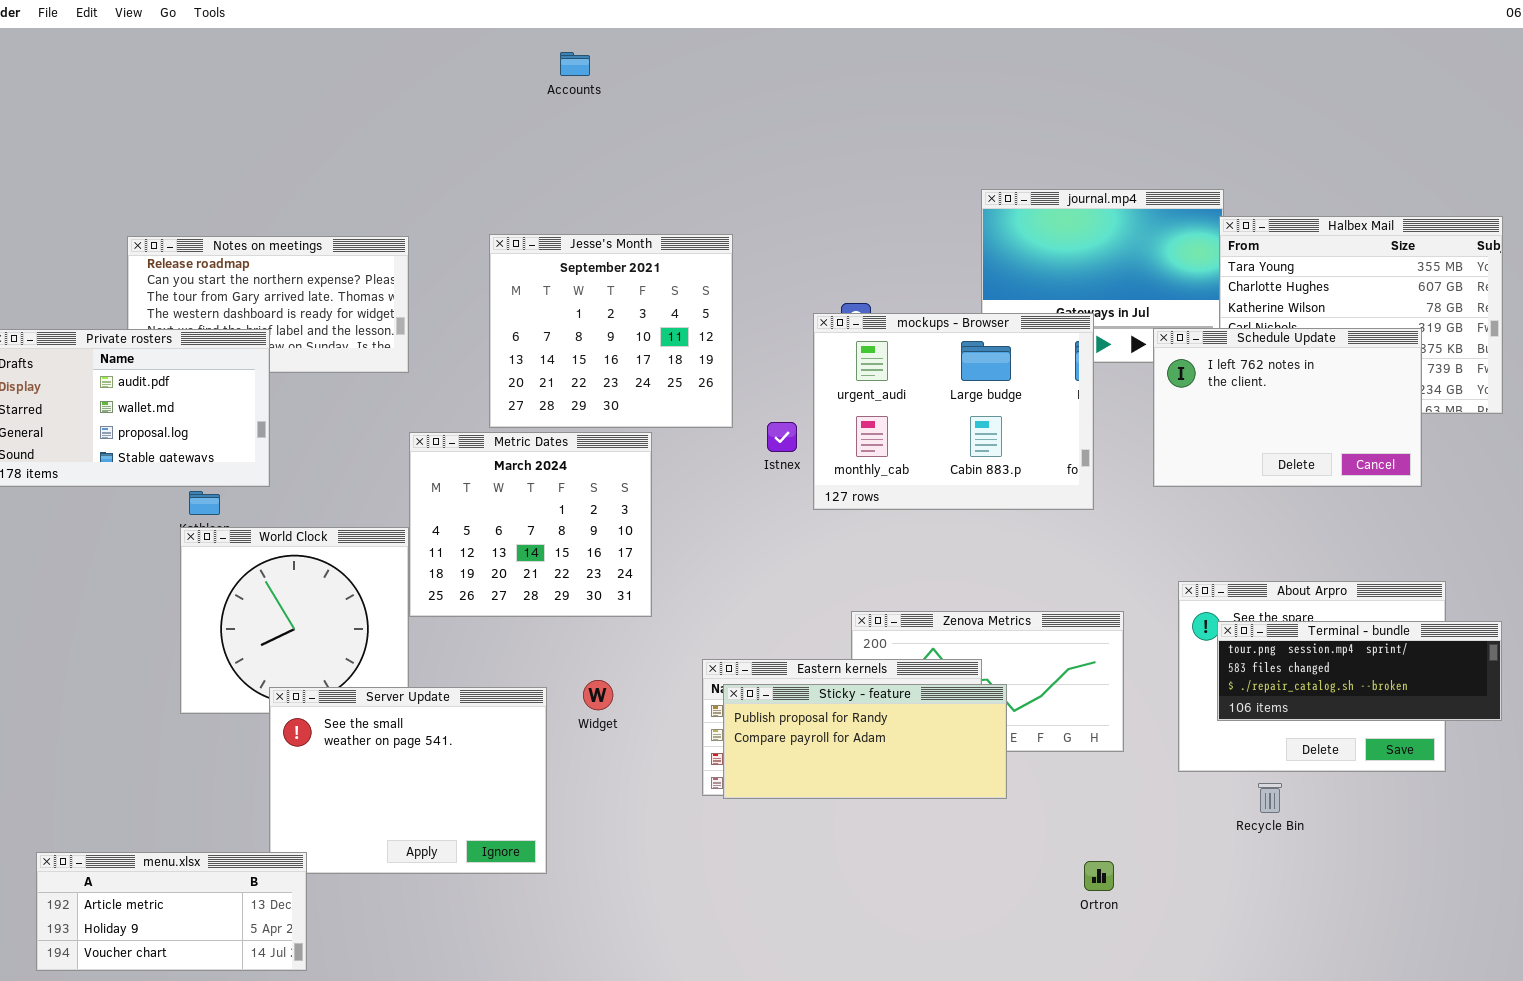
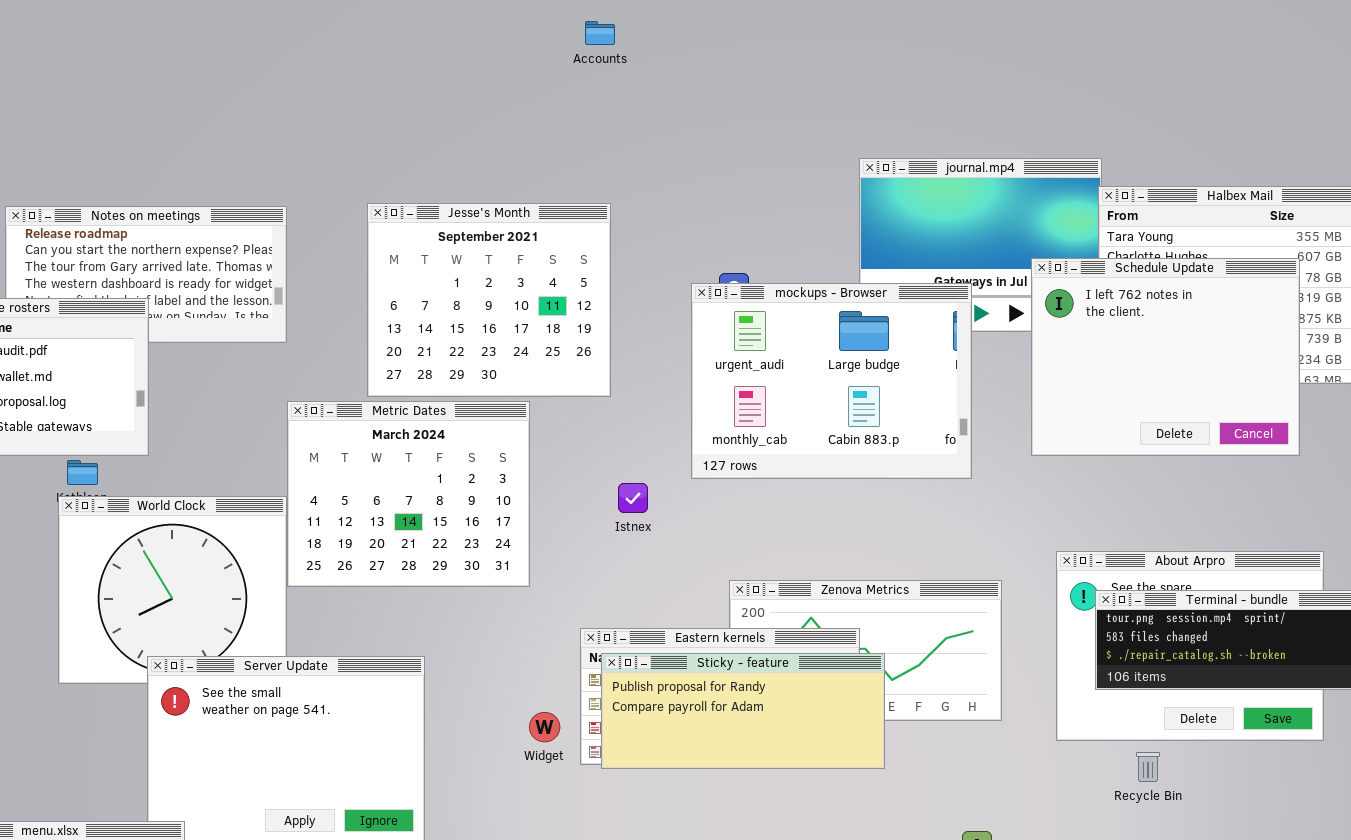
Accounts: [560,52,590,76] -> [585,21,615,45], moved
Schedule Update: [1153,328,1422,487] -> [1031,258,1300,456], resized
Istnex: [767,422,797,452] -> [618,483,648,513], moved
Widget: [583,680,613,710] -> [529,712,560,742], moved

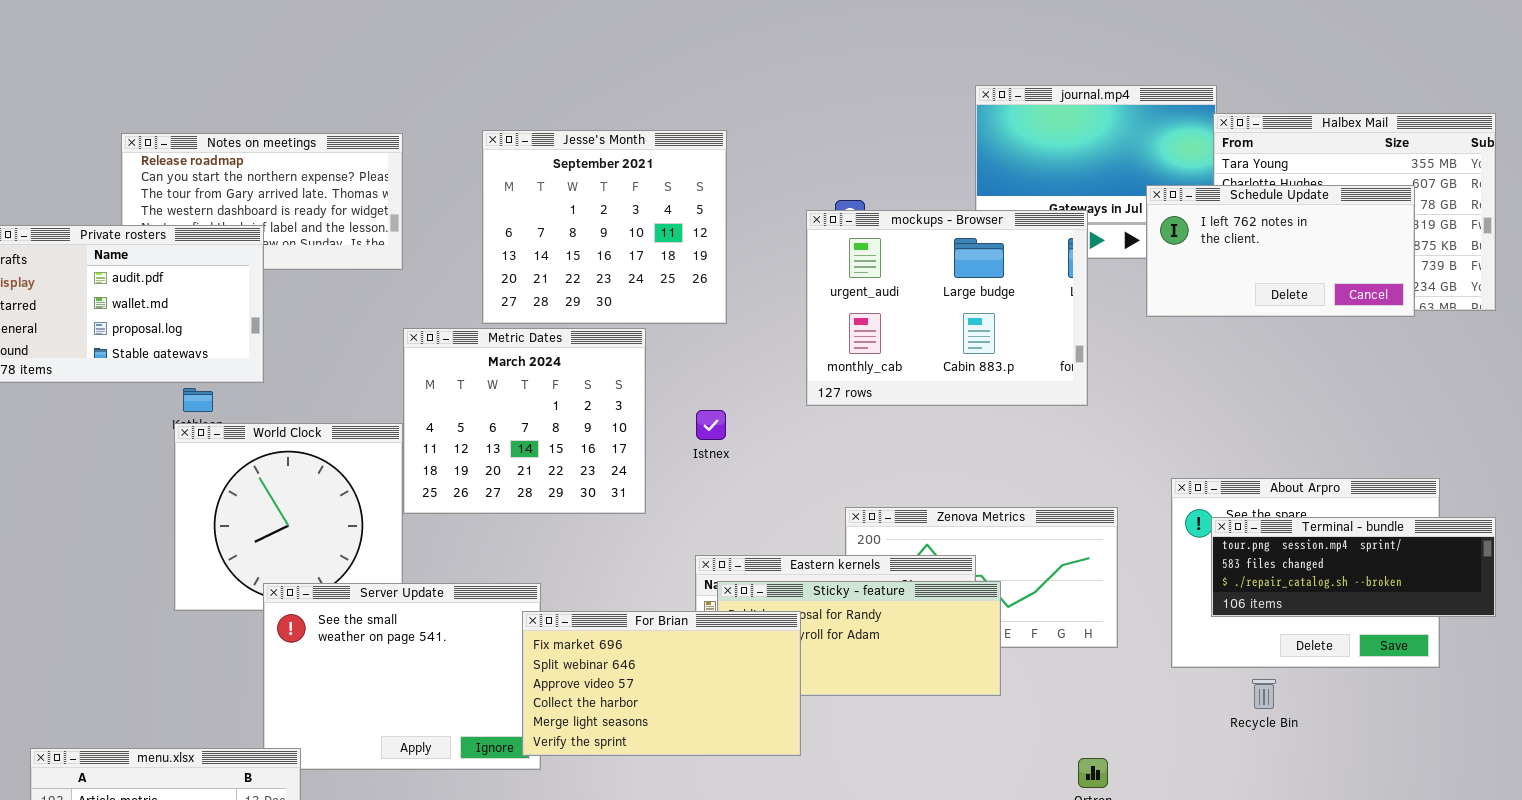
Schedule Update: [1031,258,1300,456] -> [1146,185,1415,317], resized
Istnex: [618,483,648,513] -> [696,410,726,440], moved
For Brian: none -> [522,611,801,756], opened

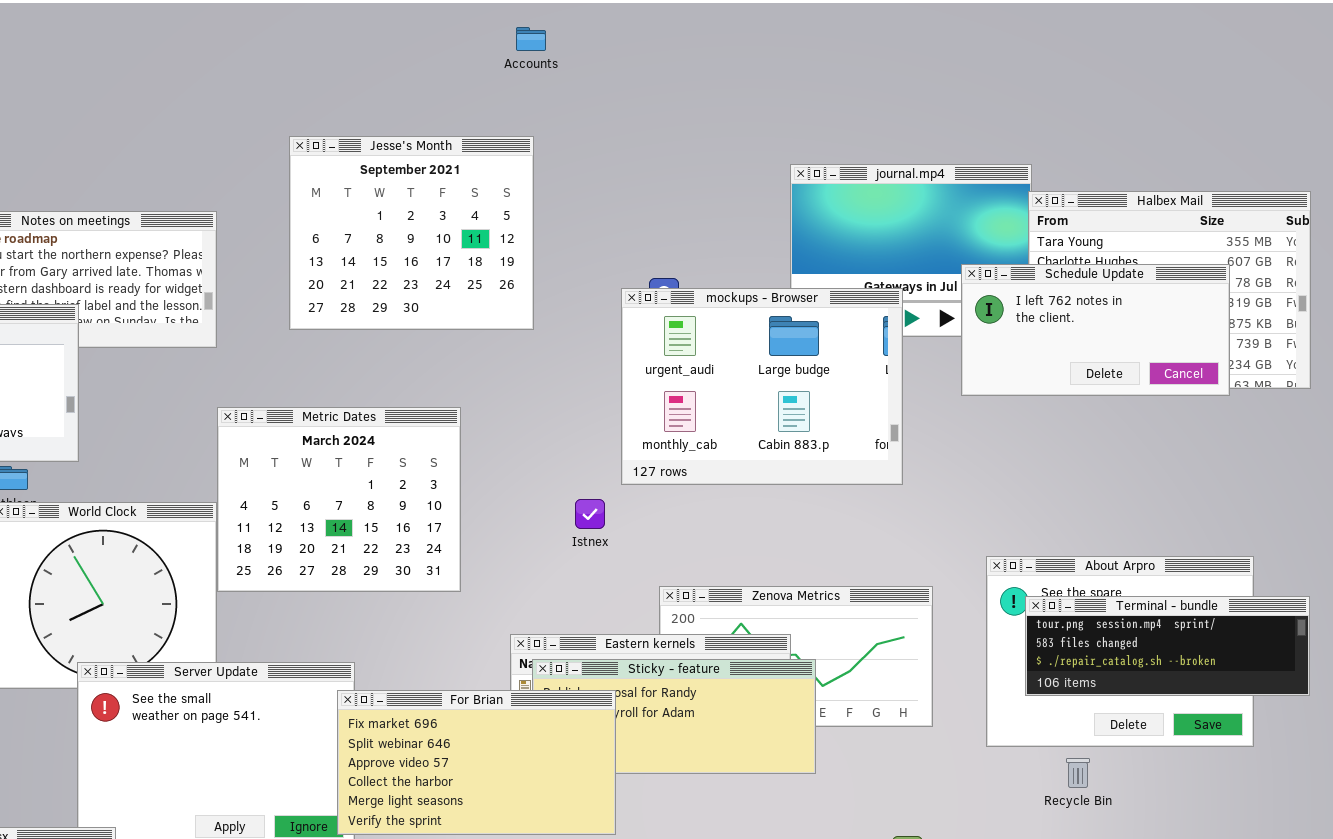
Jesse's Month: [482,130,727,324] -> [289,136,534,330], moved
Istnex: [696,410,726,440] -> [575,499,605,529], moved

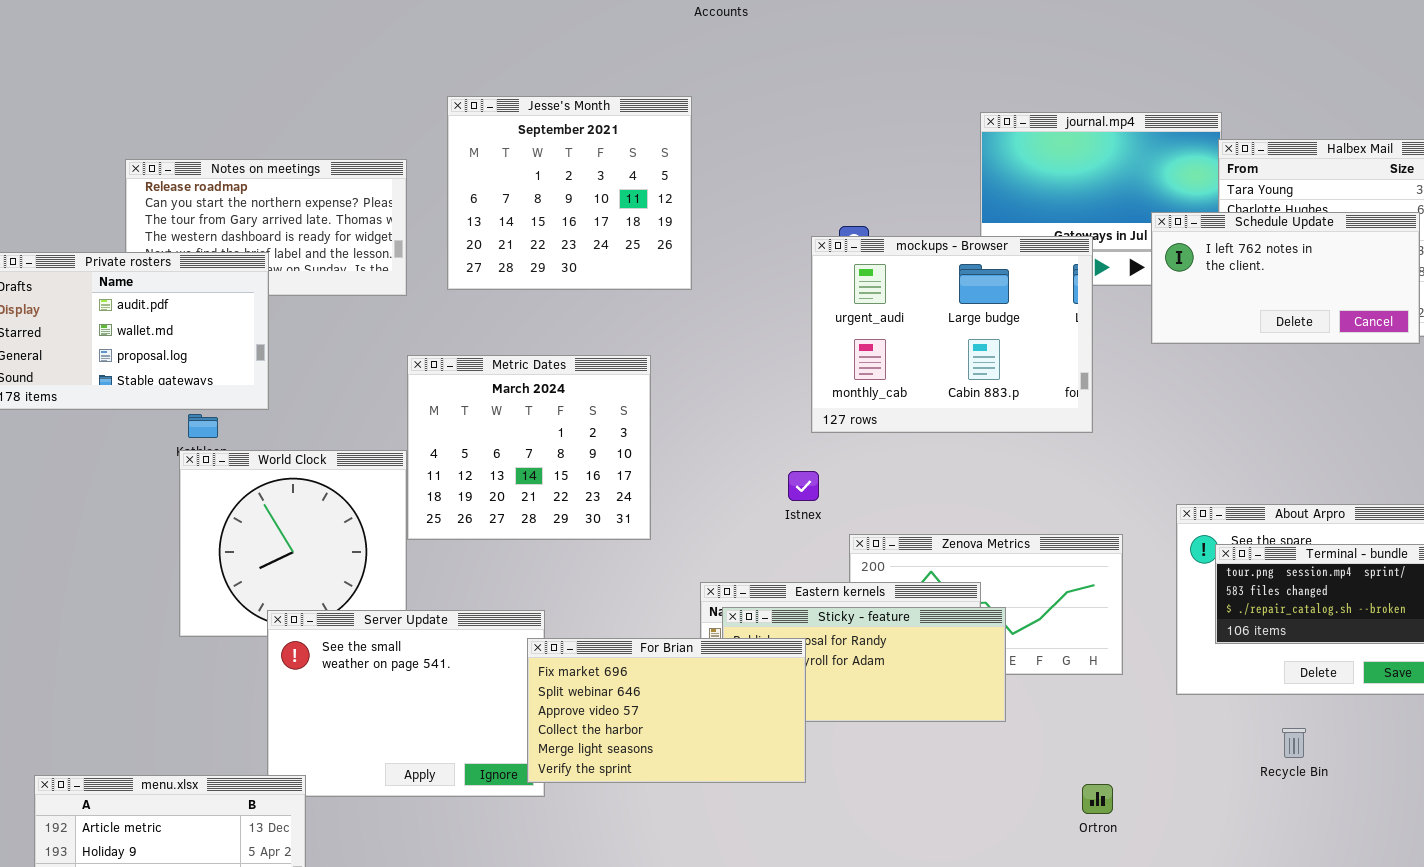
Jesse's Month: [289,136,534,330] -> [447,96,692,290], moved
Istnex: [575,499,605,529] -> [788,471,819,501], moved
Recycle Bin: [1066,758,1090,788] -> [1282,728,1306,758], moved

